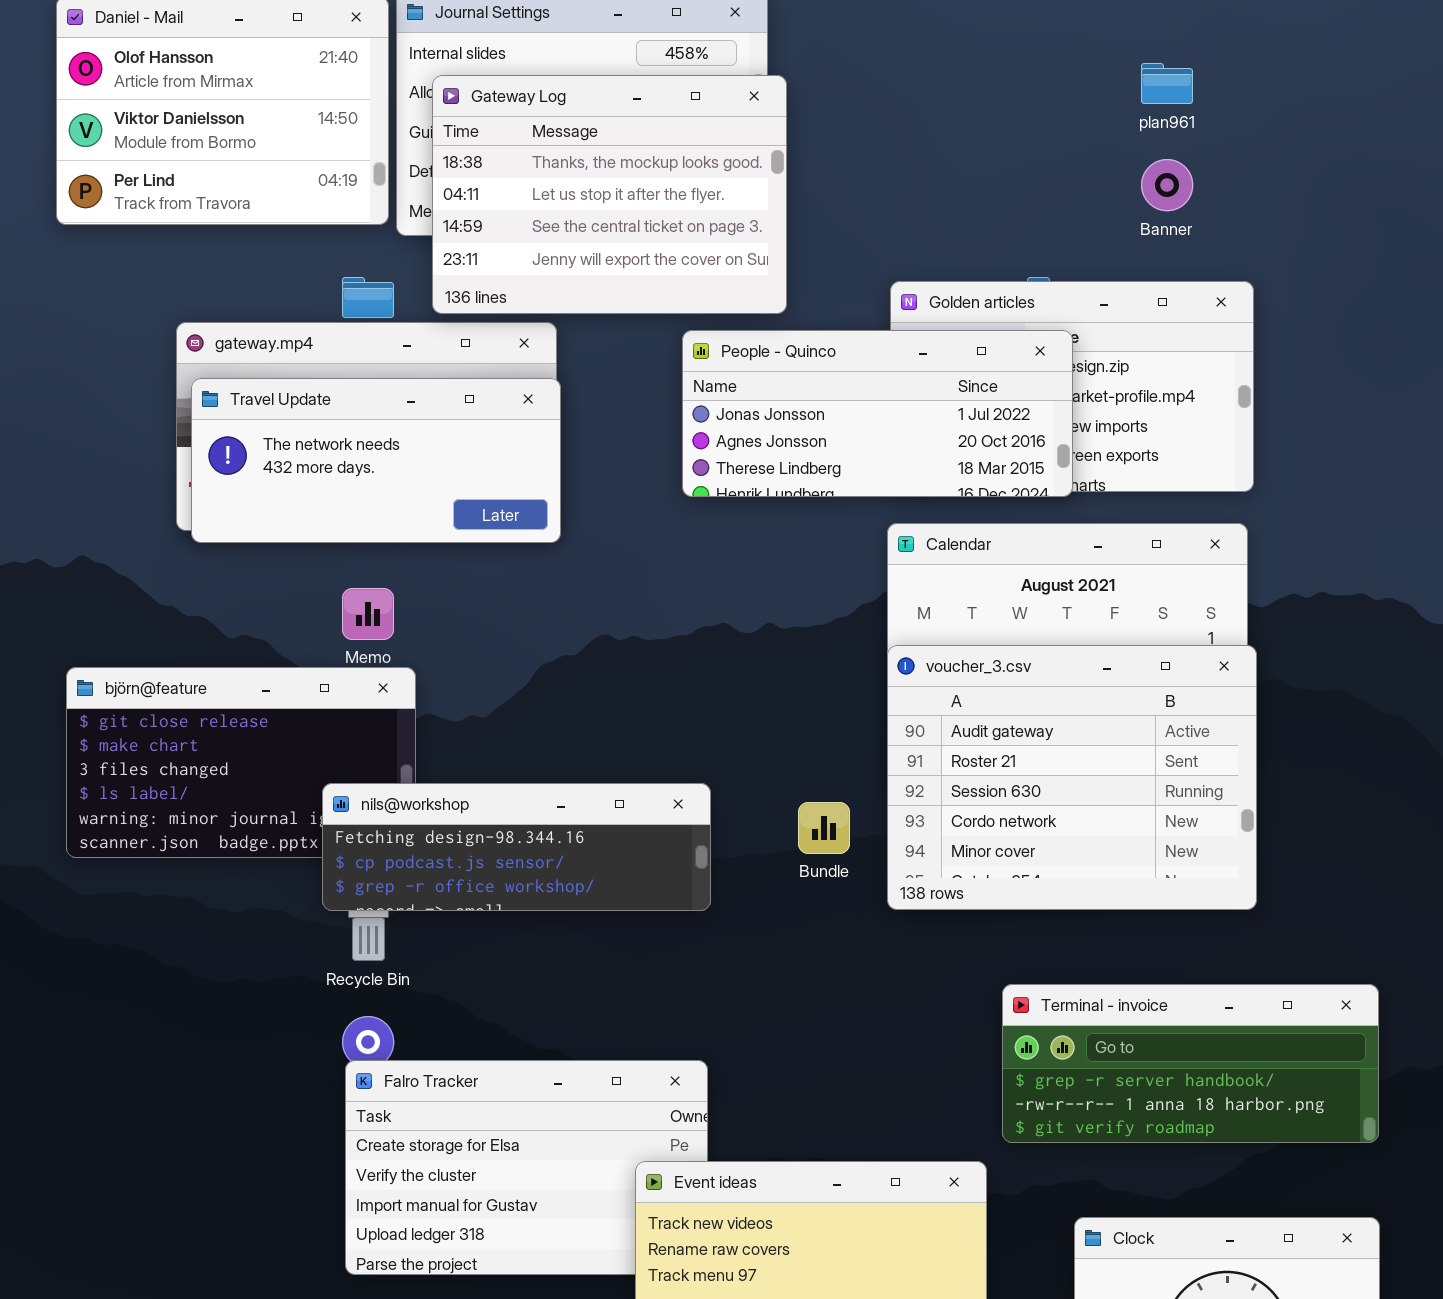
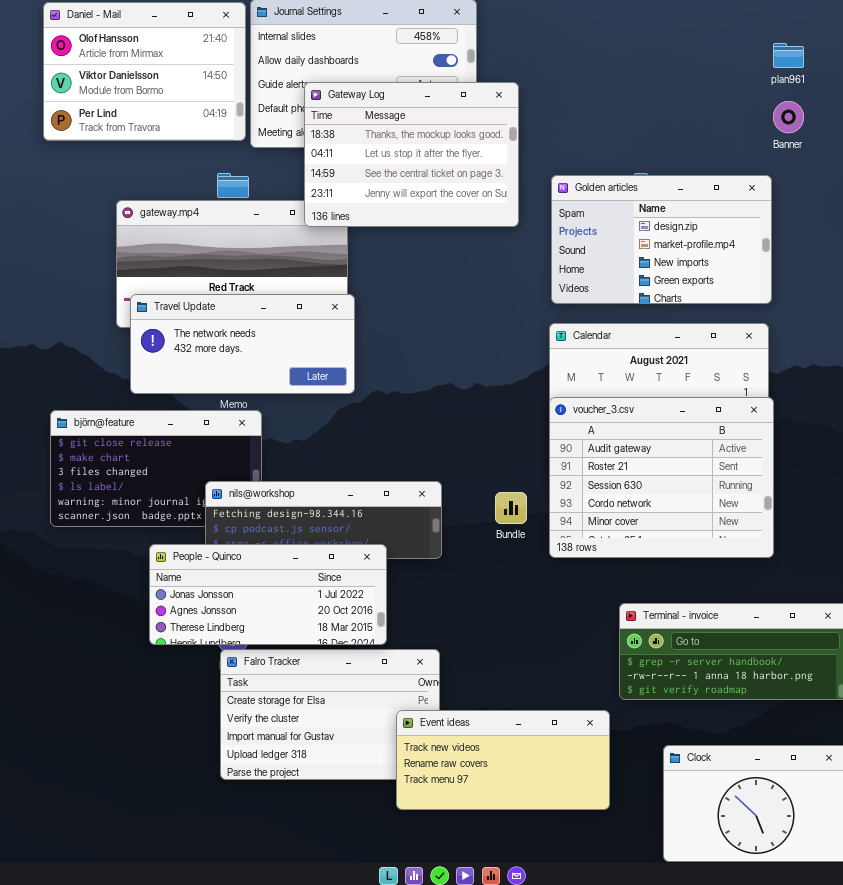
plan961: [1141,63,1193,104] -> [773,43,804,68], moved
Gateway Log: [432,75,787,314] -> [304,82,519,227], moved
Banner: [1141,159,1193,211] -> [773,101,804,133], moved
People - Quinco: [682,330,1073,497] -> [149,544,387,645], moved
Travel Update: [191,378,561,543] -> [130,294,355,394], moved

